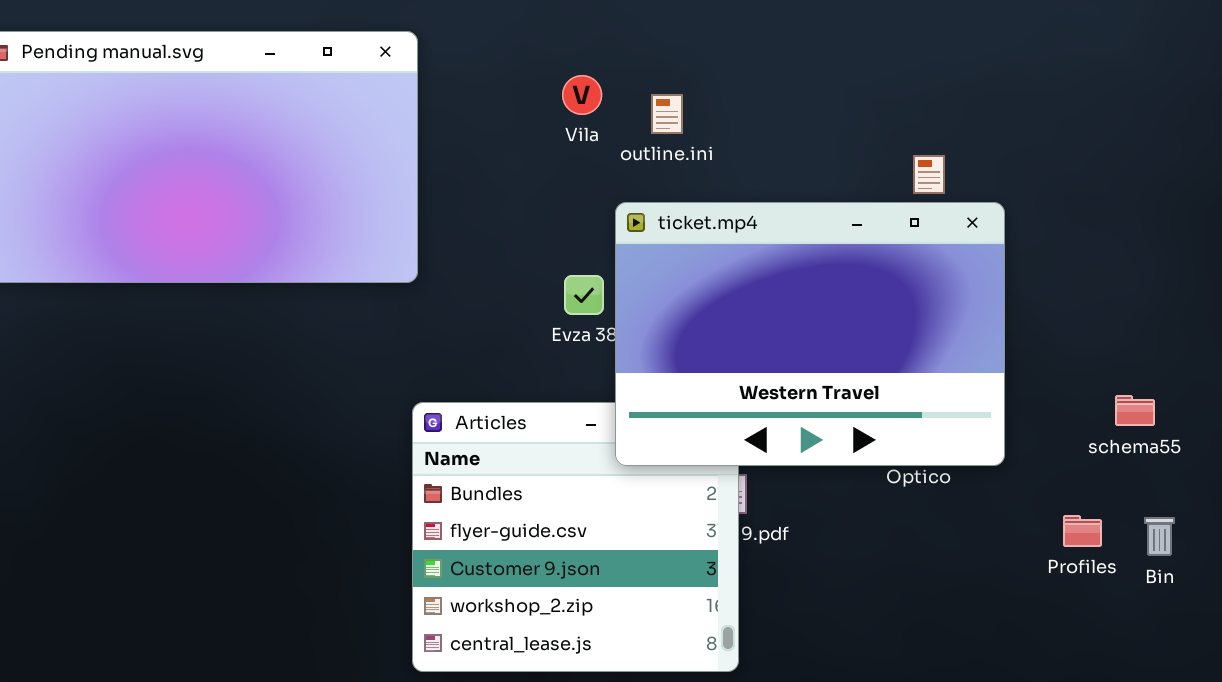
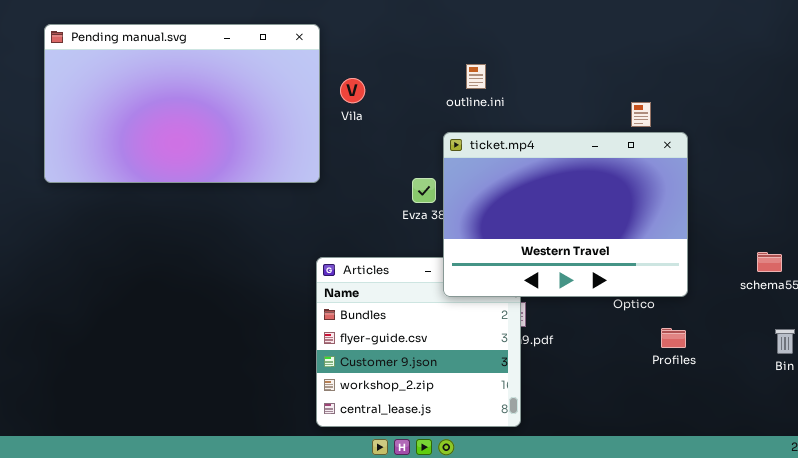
Vila: [562,75,602,115] -> [340,78,365,103], moved
Profiles: [1063,515,1102,547] -> [661,328,686,348], moved

